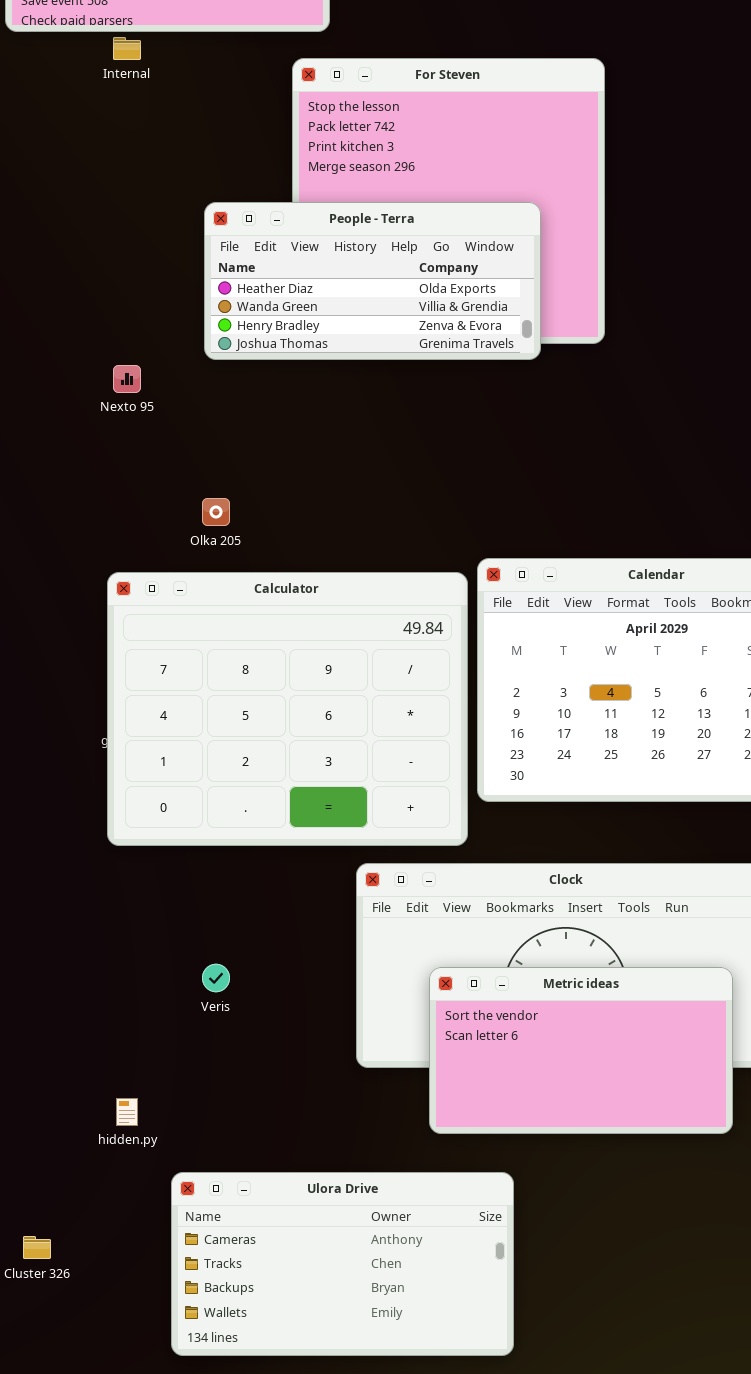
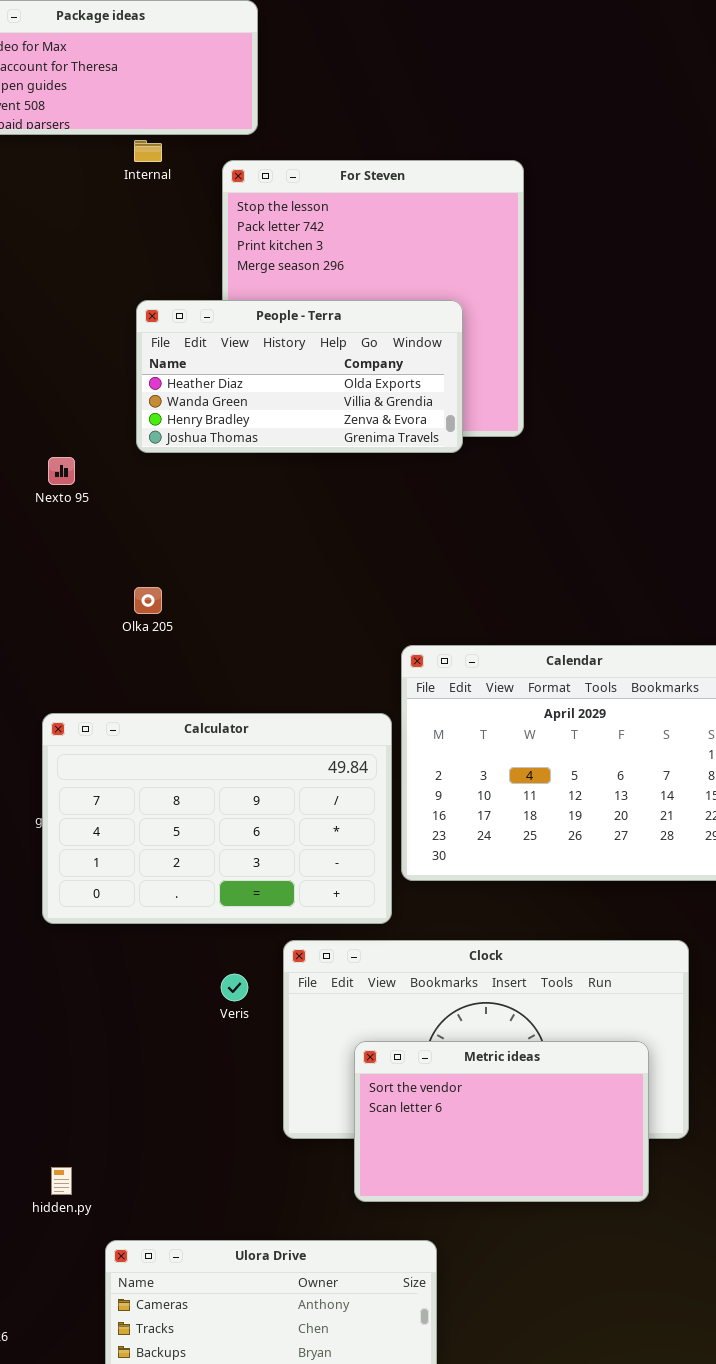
Internal: [113,37,141,60] -> [134,140,162,162], moved
Calculator: [107,572,468,846] -> [42,713,392,924], resized
Veris: [202,964,230,992] -> [221,974,248,1001], moved

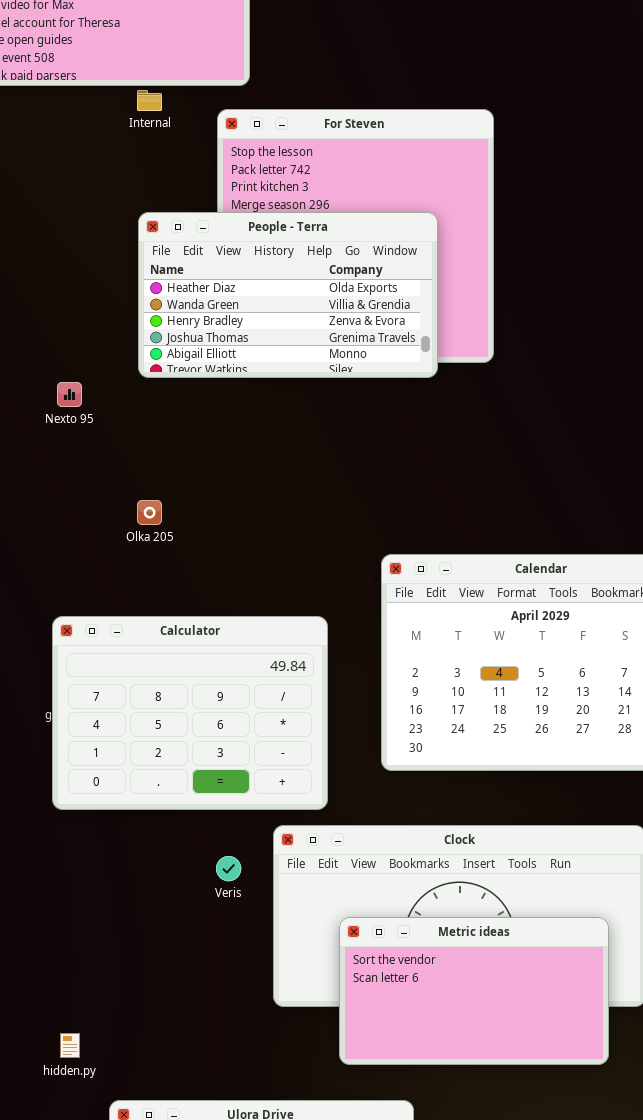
People - Terra: [136,300,463,453] -> [138,212,438,378], resized
Calculator: [42,713,392,924] -> [52,616,328,810], resized

